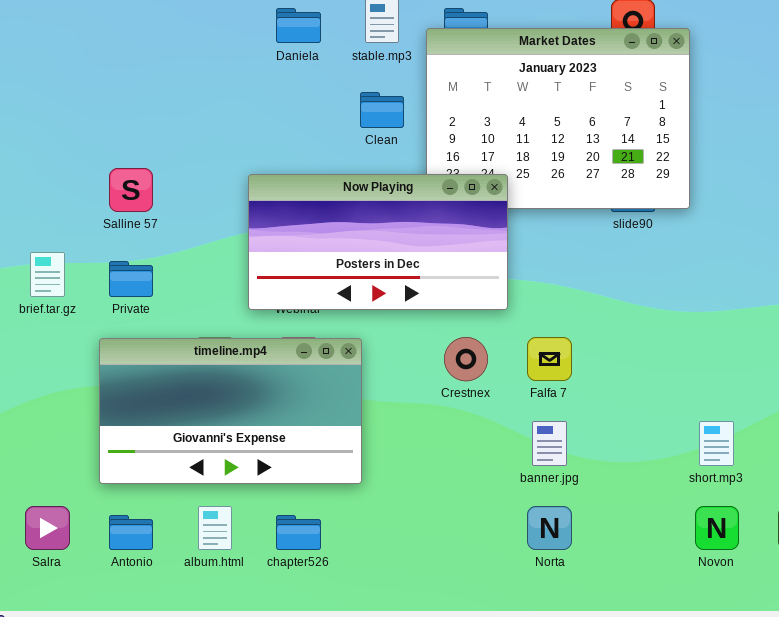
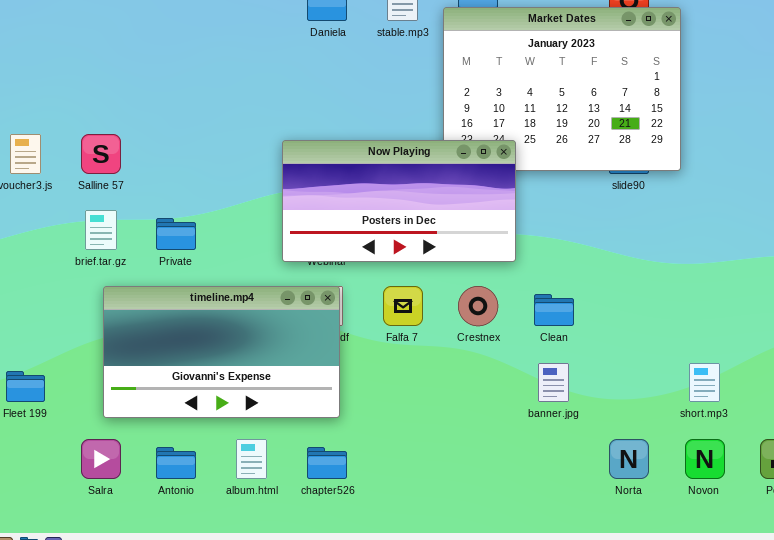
Clean: [360,92,404,128] -> [534,294,574,326], moved
Salline 57: [109,168,153,212] -> [81,134,121,174], moved
Falfa 7: [527,337,572,381] -> [383,286,423,326], moved
timeline.mp4: [99,338,362,484] -> [103,286,340,418], moved
Norta: [527,506,572,550] -> [609,439,649,479], moved

